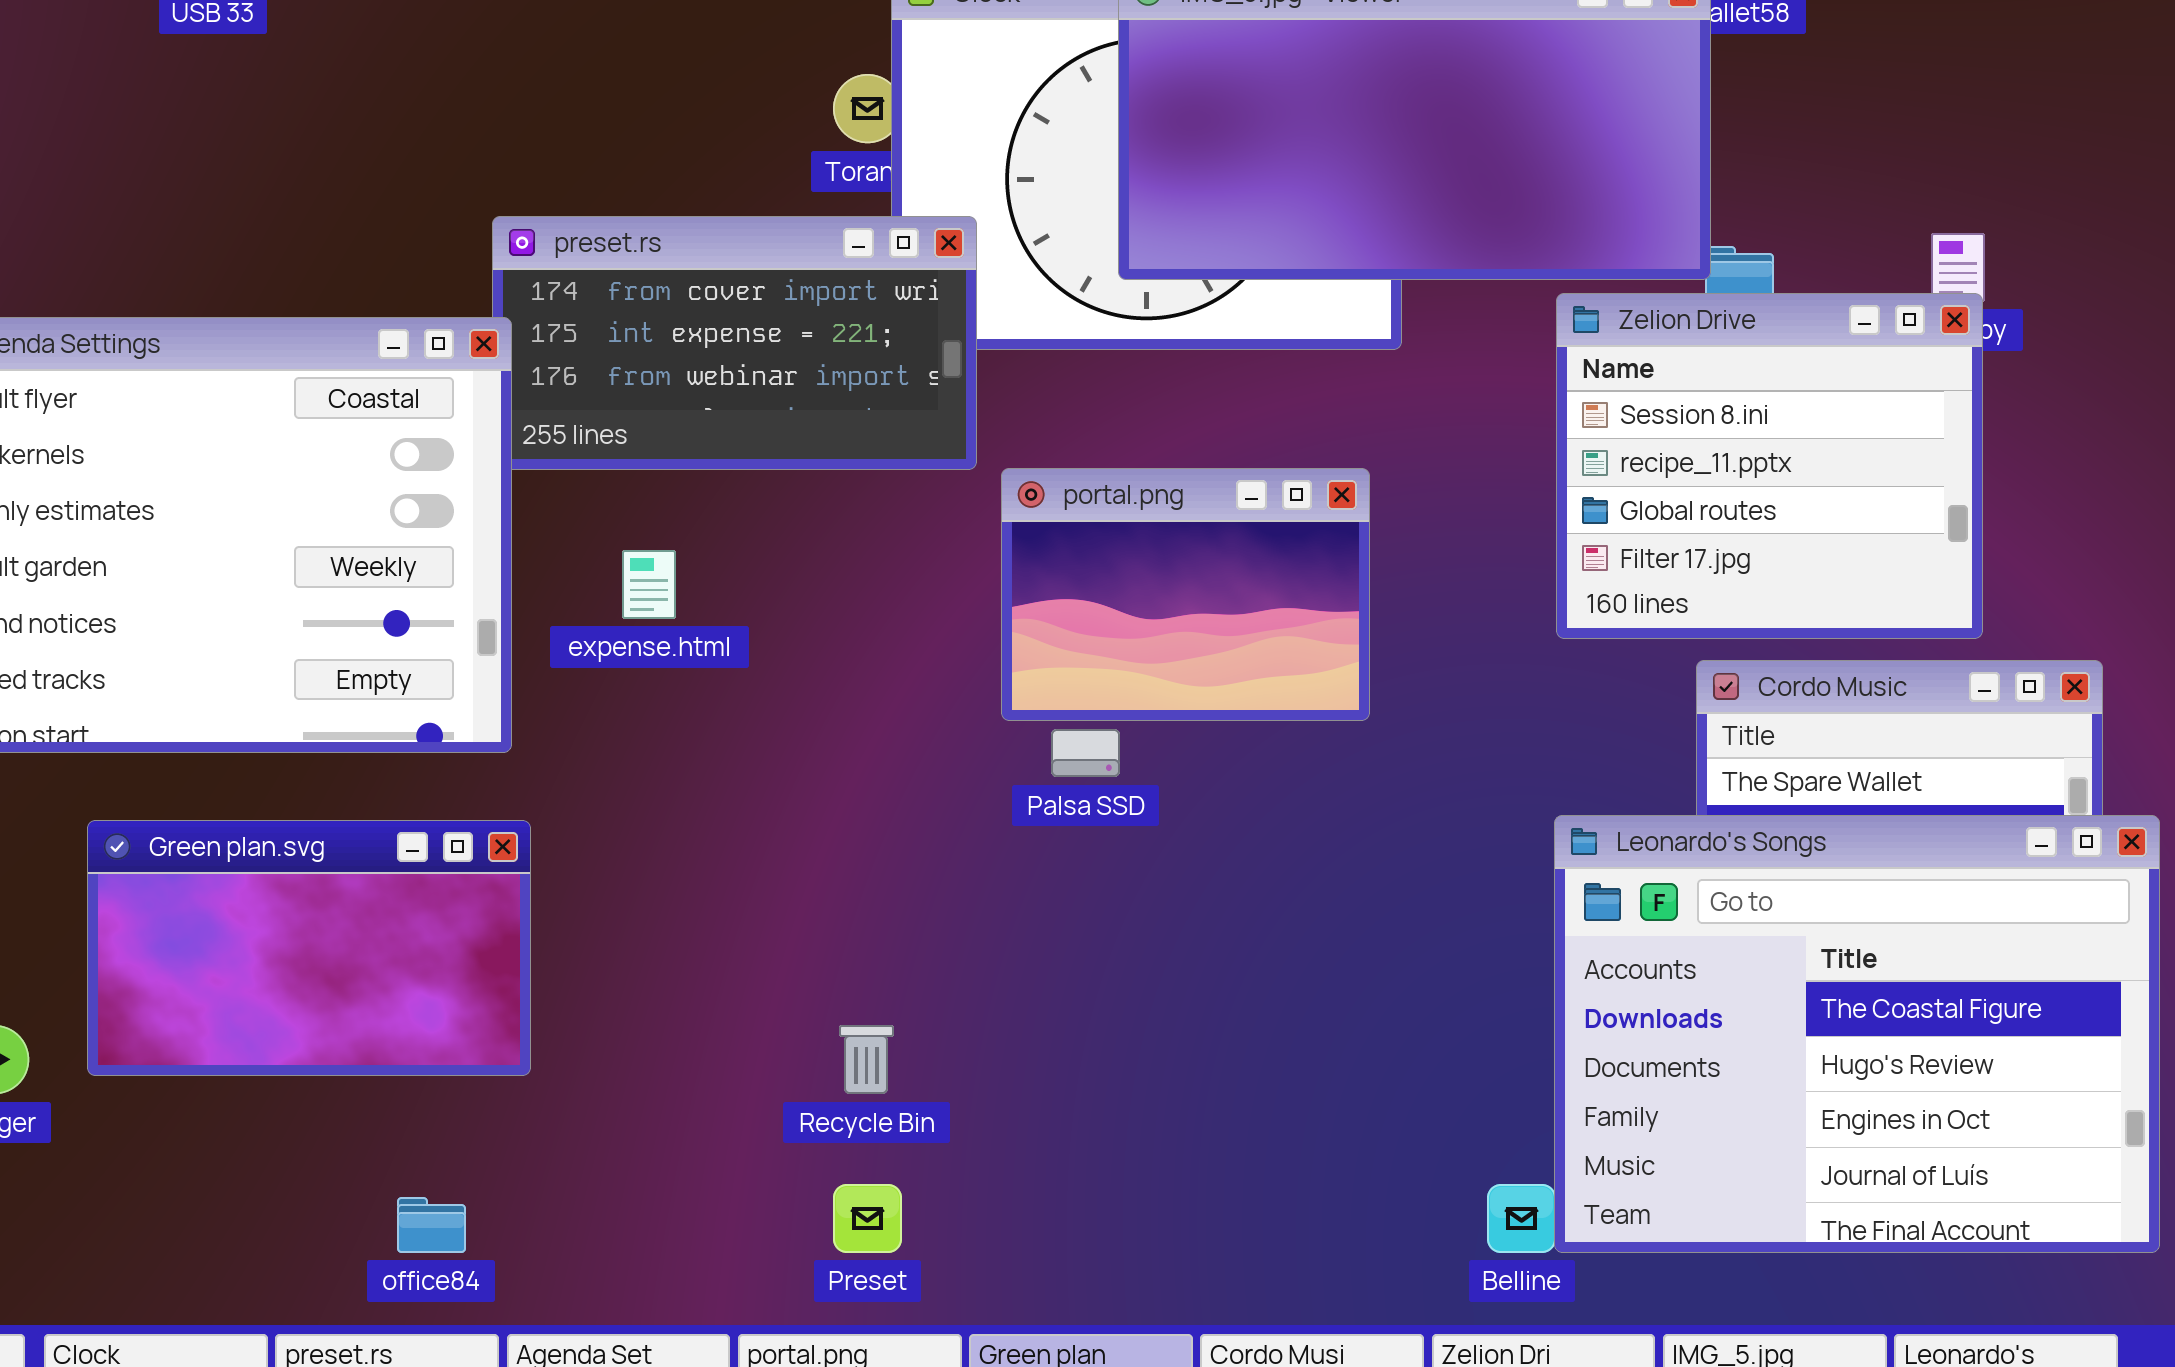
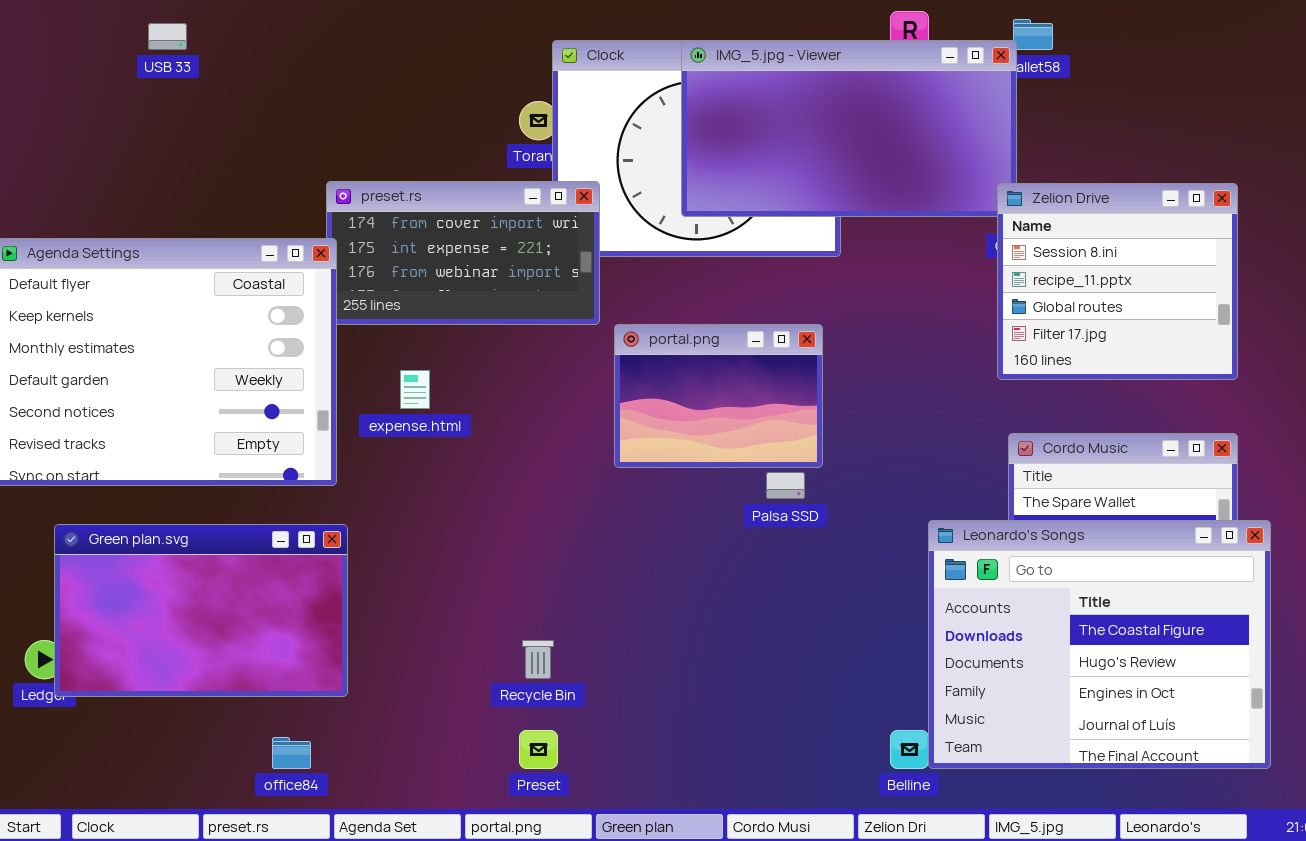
Zelion Drive: [1556,293,1983,639] -> [997,183,1238,380], moved
Palsa SSD: [1051,729,1120,777] -> [766,472,805,499], moved
Green plan.svg: [87,820,531,1076] -> [54,524,348,697], resized

